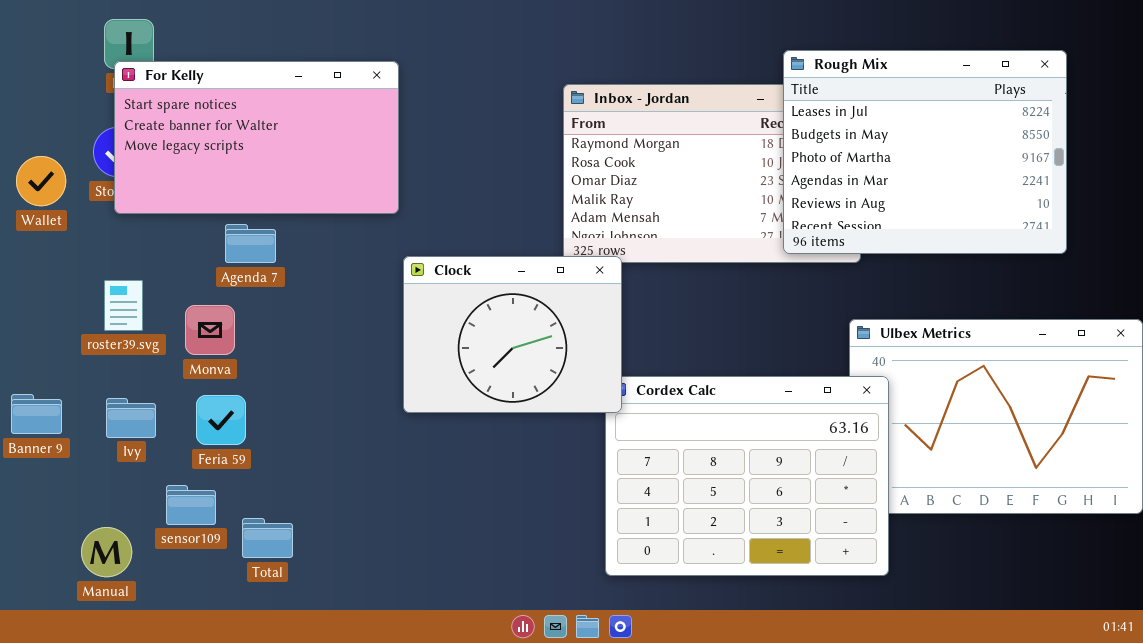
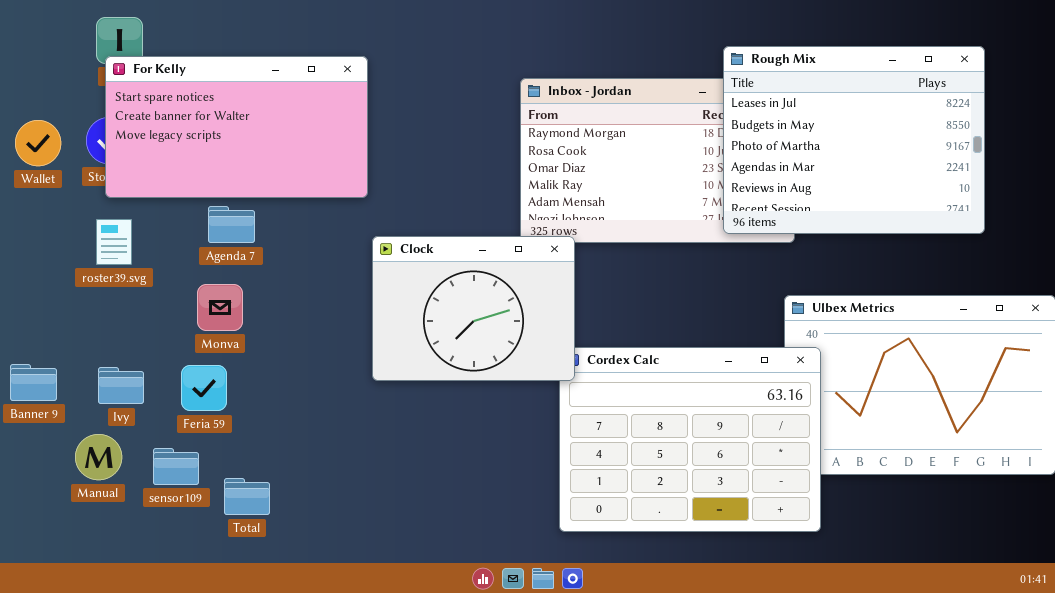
Wallet: [16,156,66,206] -> [15,120,61,166], moved
roster39.svg: [104,280,143,331] -> [96,219,132,265], moved
Monva: [185,305,235,355] -> [197,284,243,331], moved
Manual: [81,527,132,577] -> [75,434,122,480], moved

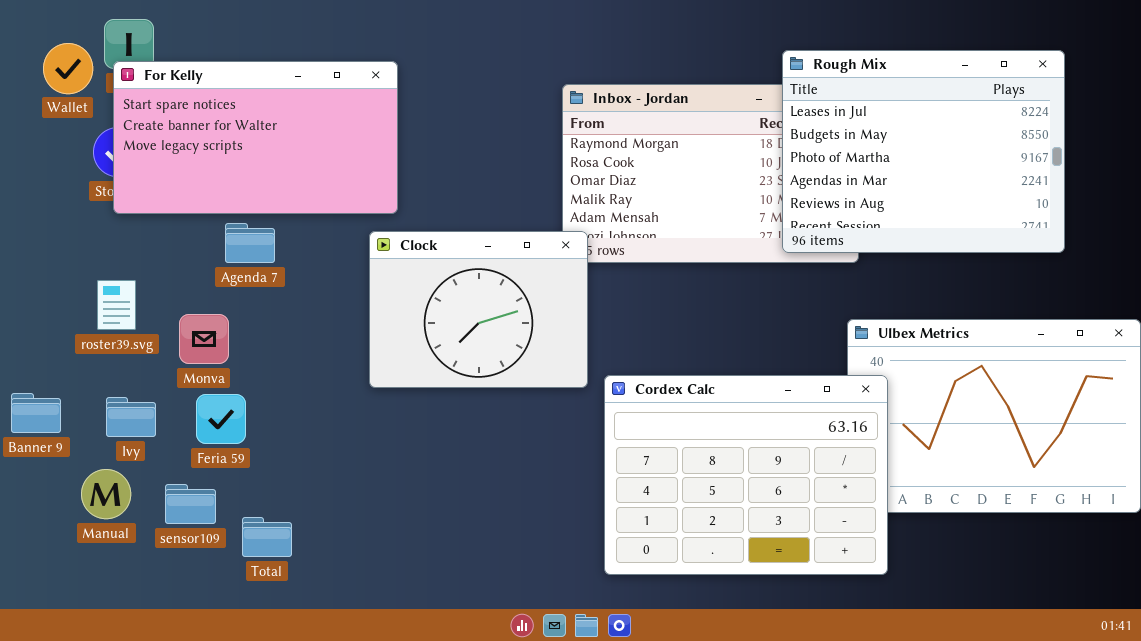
Wallet: [15,120,61,166] -> [43,43,93,94], moved
roster39.svg: [96,219,132,265] -> [97,280,136,330], moved
Clock: [372,236,575,381] -> [369,231,588,388], moved
Monva: [197,284,243,331] -> [179,314,229,364], moved

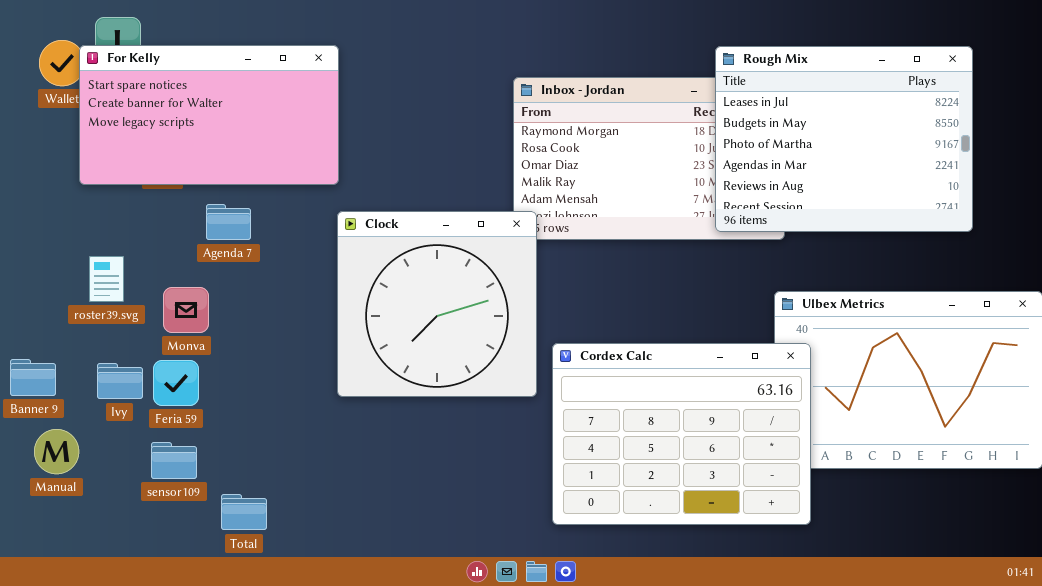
For Kelly: [113,61,398,214] -> [79,45,339,185], moved
Clock: [369,231,588,388] -> [337,211,537,397], resized
Feria 59: [196,394,246,444] -> [153,360,199,406], moved
Manual: [81,469,131,519] -> [34,429,79,474], moved
Total: [242,517,292,557] -> [221,494,267,530], moved

